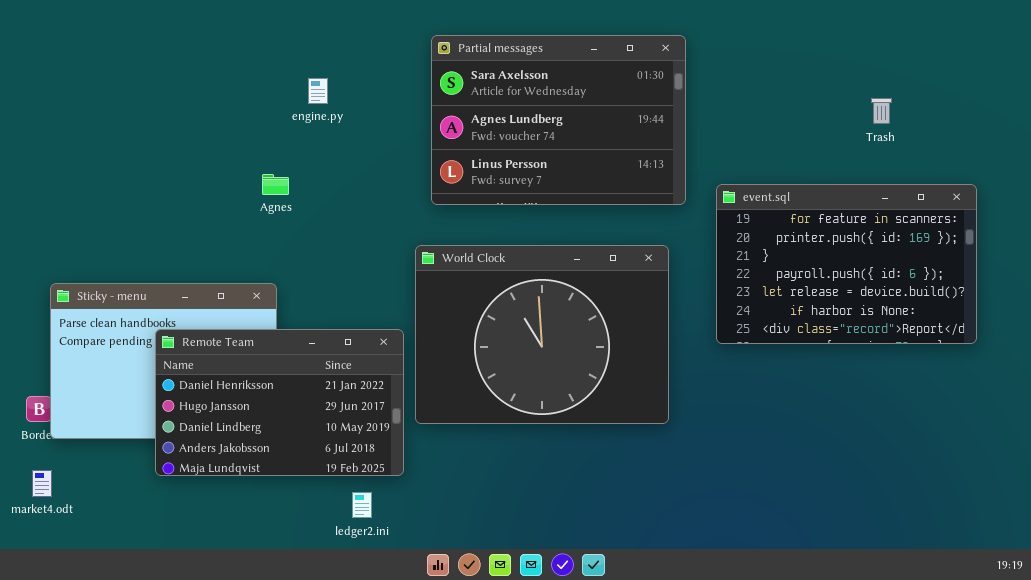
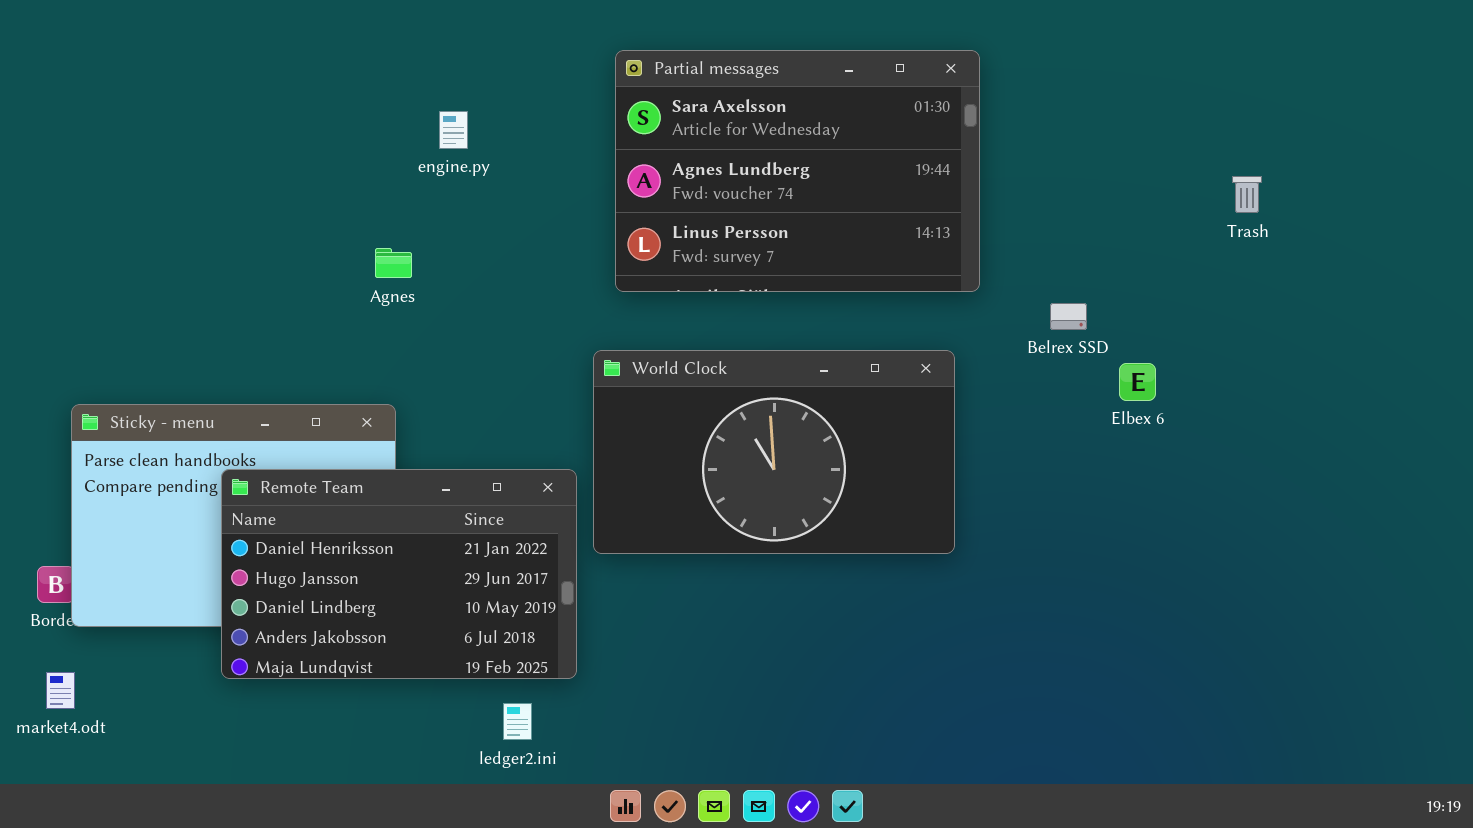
Trash: [871,98,892,124] -> [1232,176,1262,213], moved
event.sql: [716,184,977,344] -> none, closed
World Clock: [415,245,669,424] -> [593,350,955,554], resized

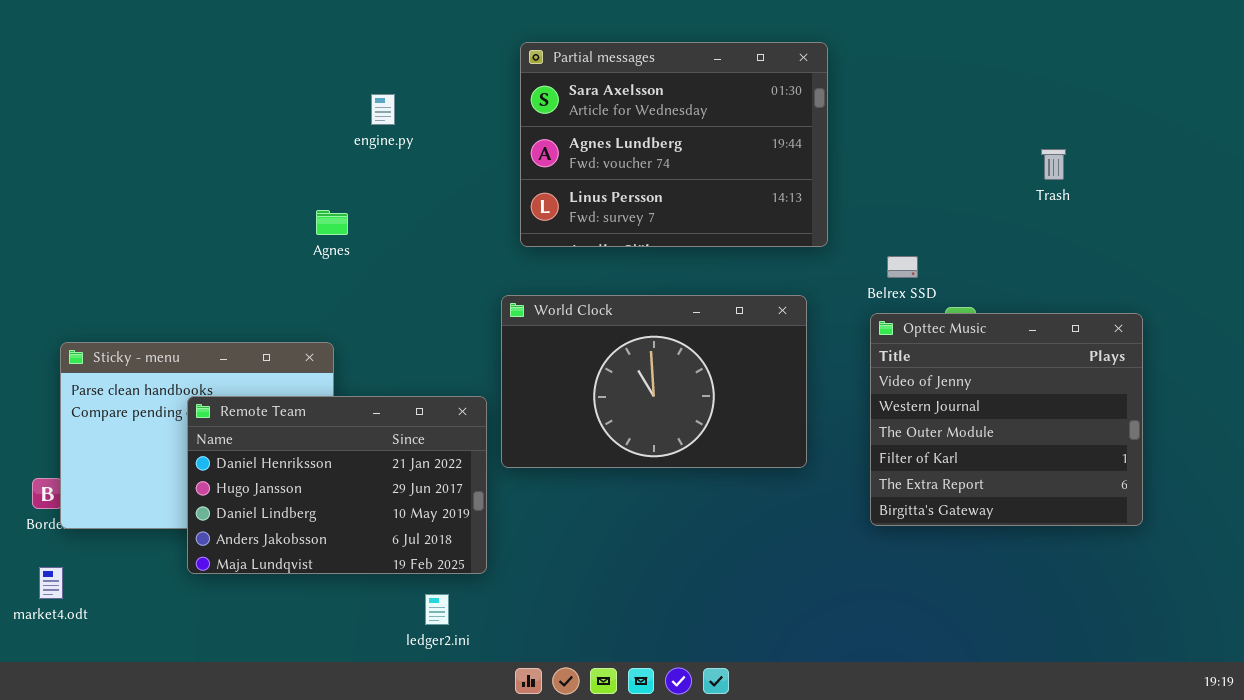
Opttec Music: none -> [870,313,1143,526], opened

